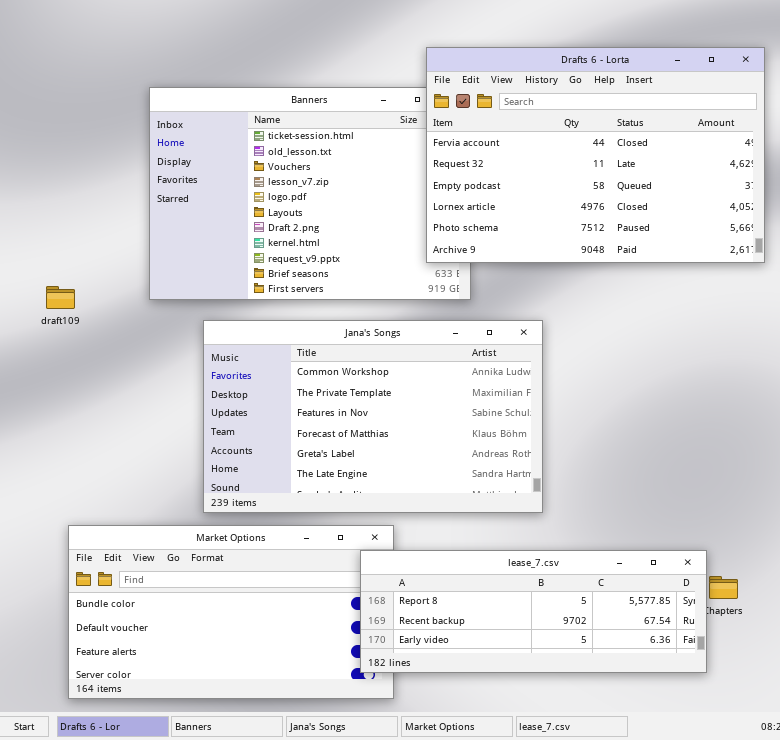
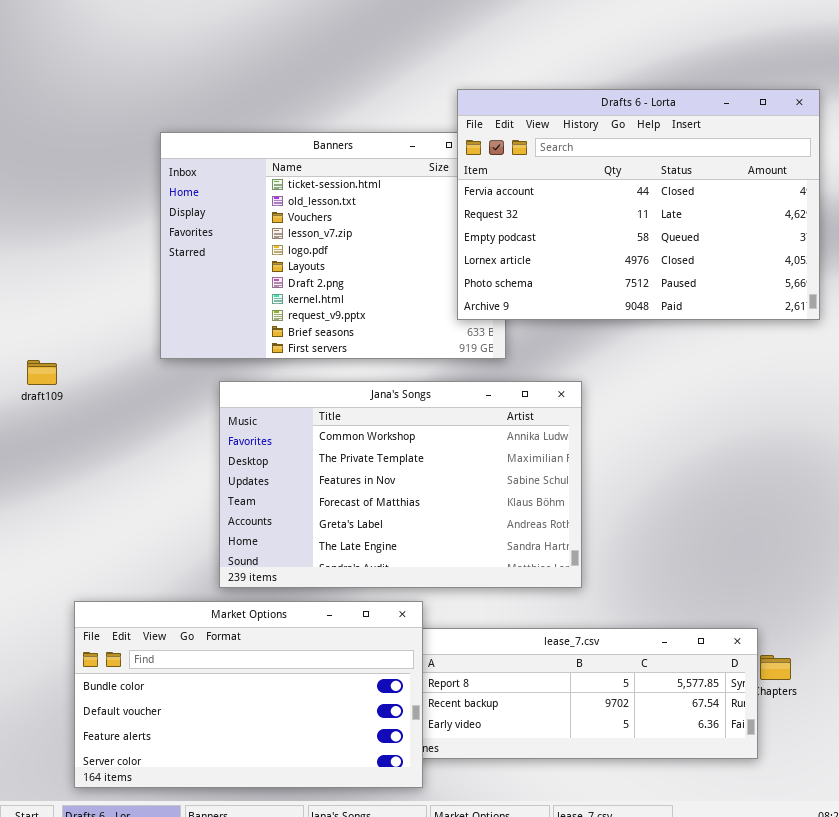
draft109: [46,286,75,309] -> [27,360,57,385], moved
Market Options: [68,525,394,699] -> [74,601,423,788], raised

